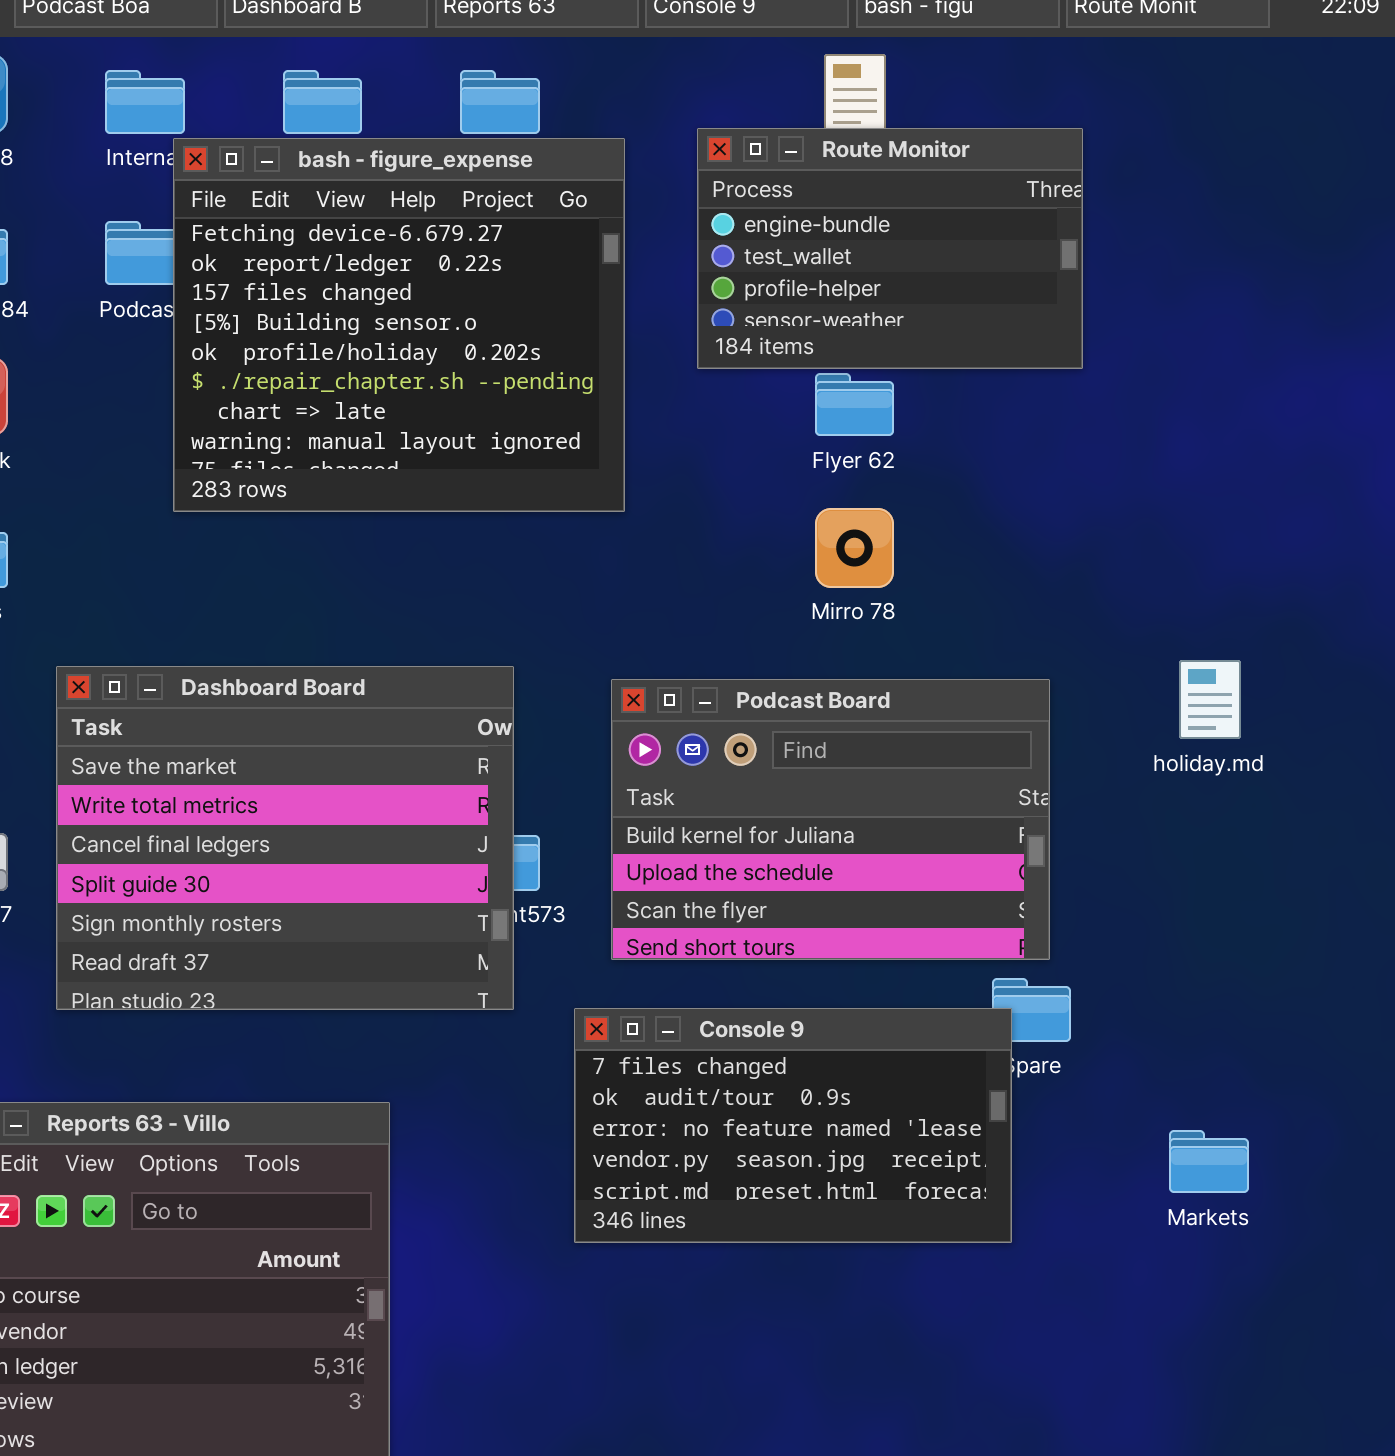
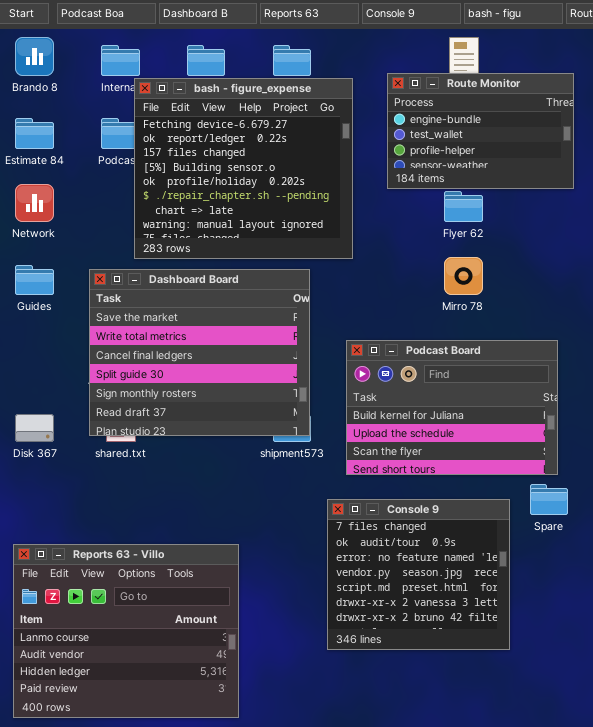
Dashboard Board: [56,666,514,1010] -> [89,269,310,436], moved
Console 9: [574,1008,1012,1243] -> [327,499,510,650], resized

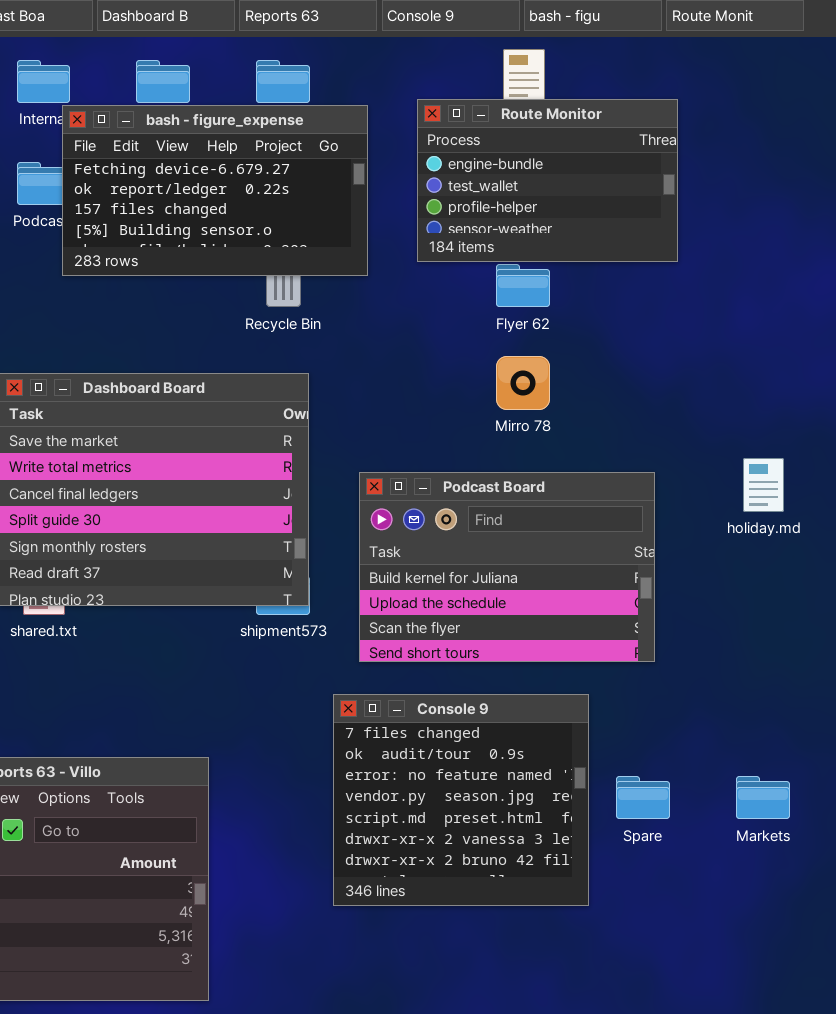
bash - figure_expense: [134,78,353,259] -> [62,105,368,276], resized
Spare: [530,484,568,515] -> [616,776,670,819], moved

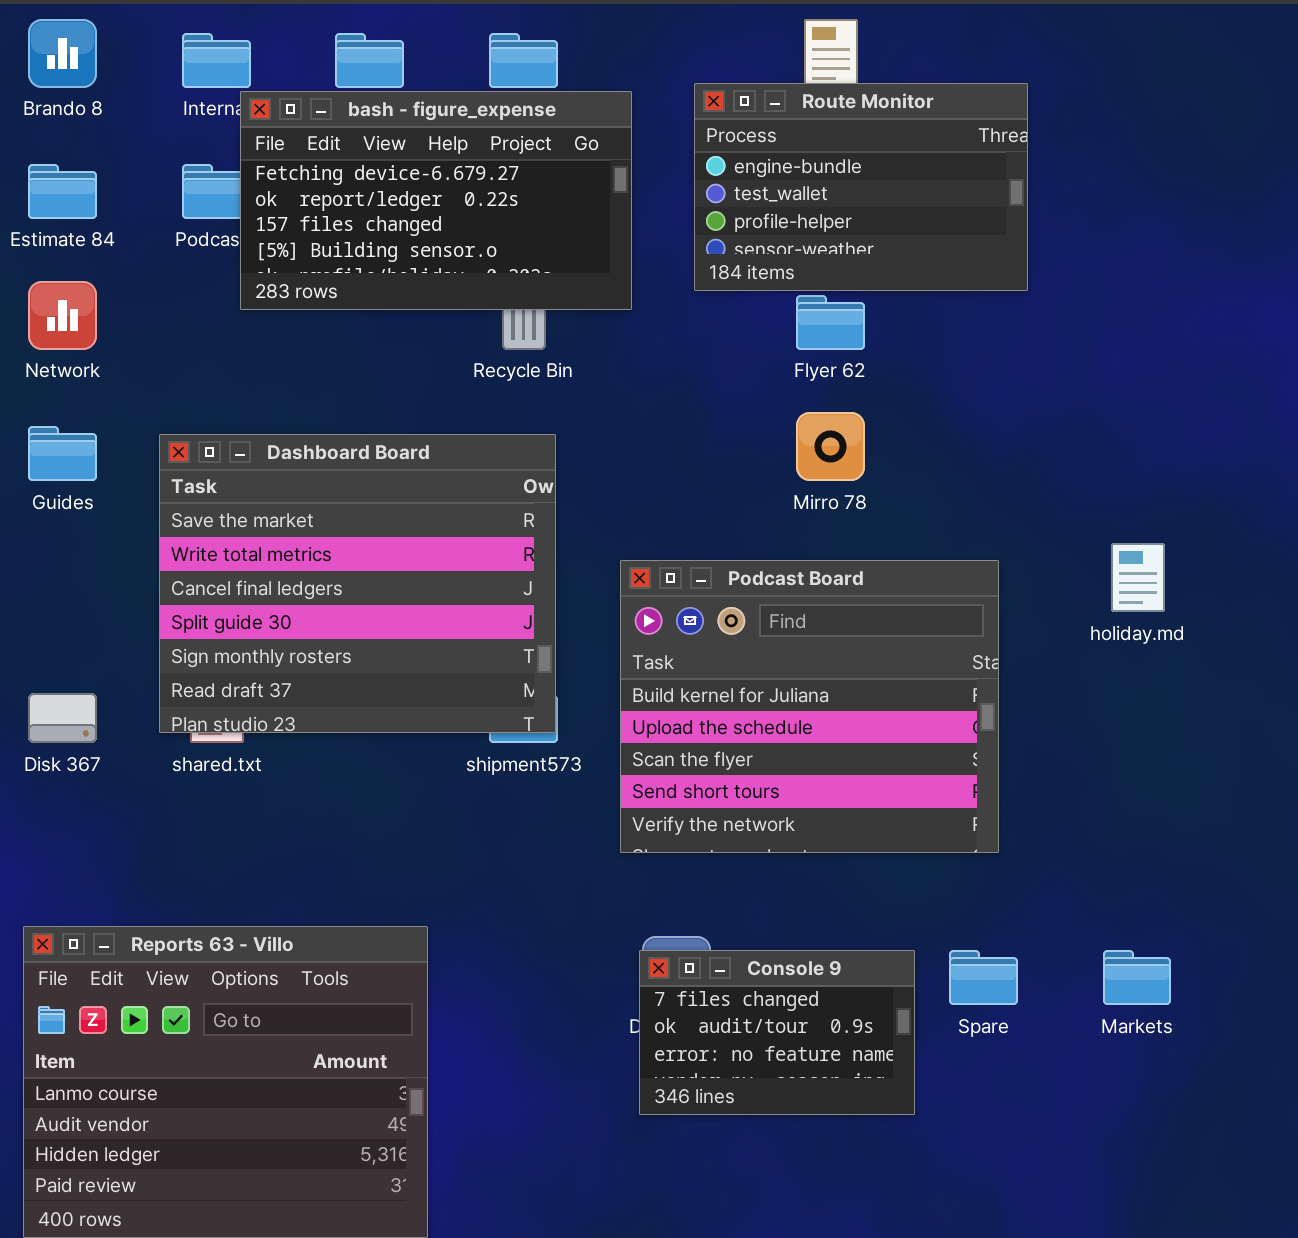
Podcast Board: [359,472,655,662] -> [620,560,999,853], resized
Console 9: [333,694,589,906] -> [639,950,915,1115], resized

